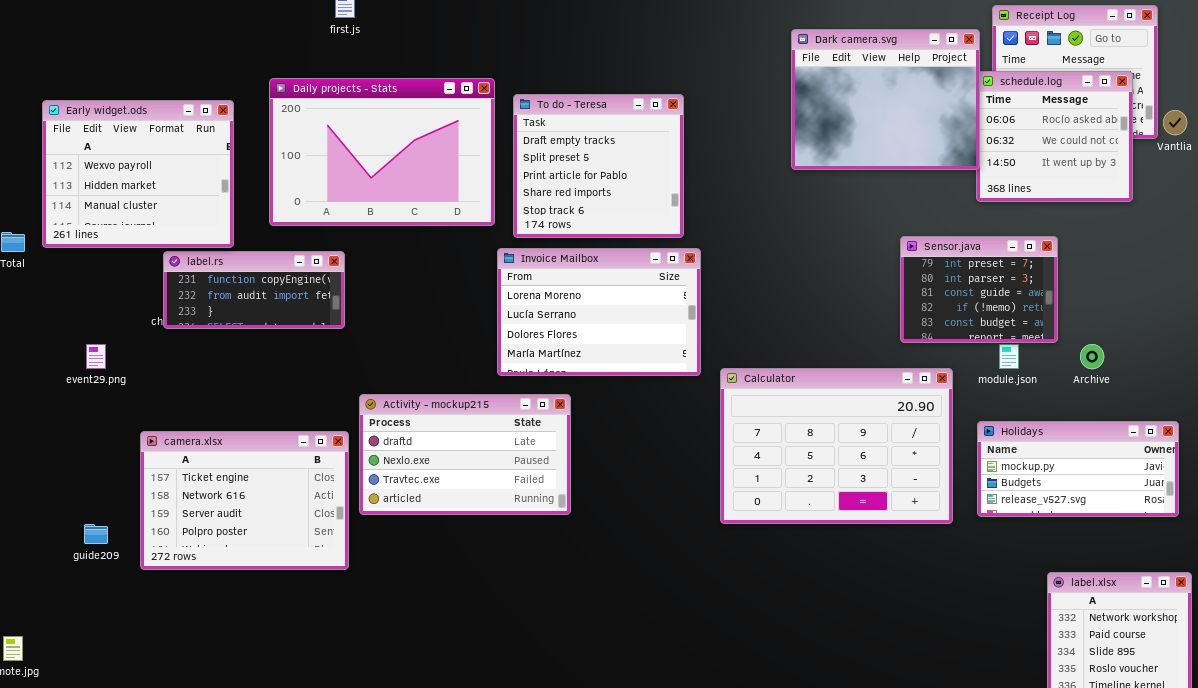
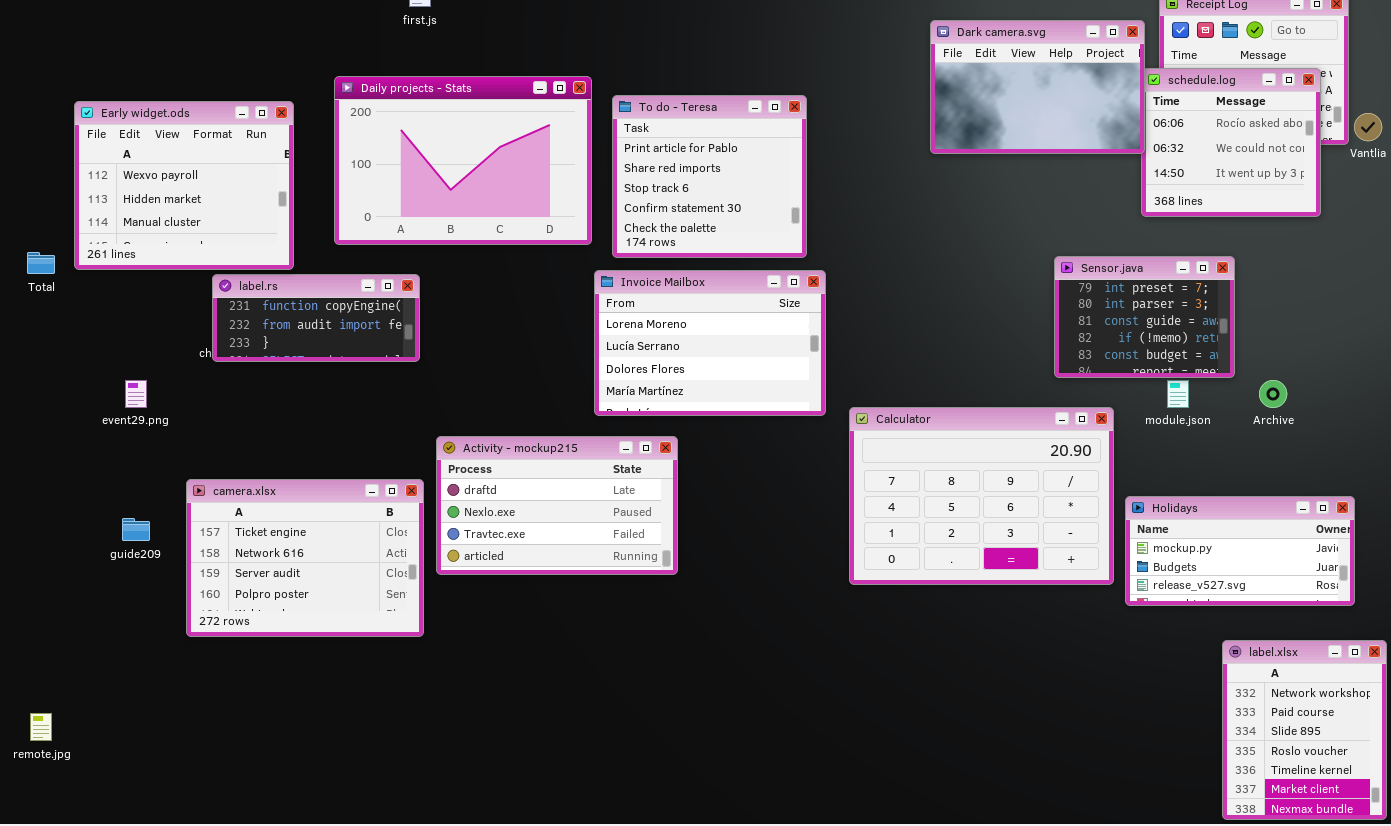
Dark camera.svg: [791,29,980,170] -> [930,20,1145,154], resized
To do - Teresa: [513,94,684,238] -> [612,95,807,258], scrolled down 2 rows
Holidays: [977,421,1179,517] -> [1125,496,1355,606], moved
guide209: [84,524,108,544] -> [122,518,150,541], moved

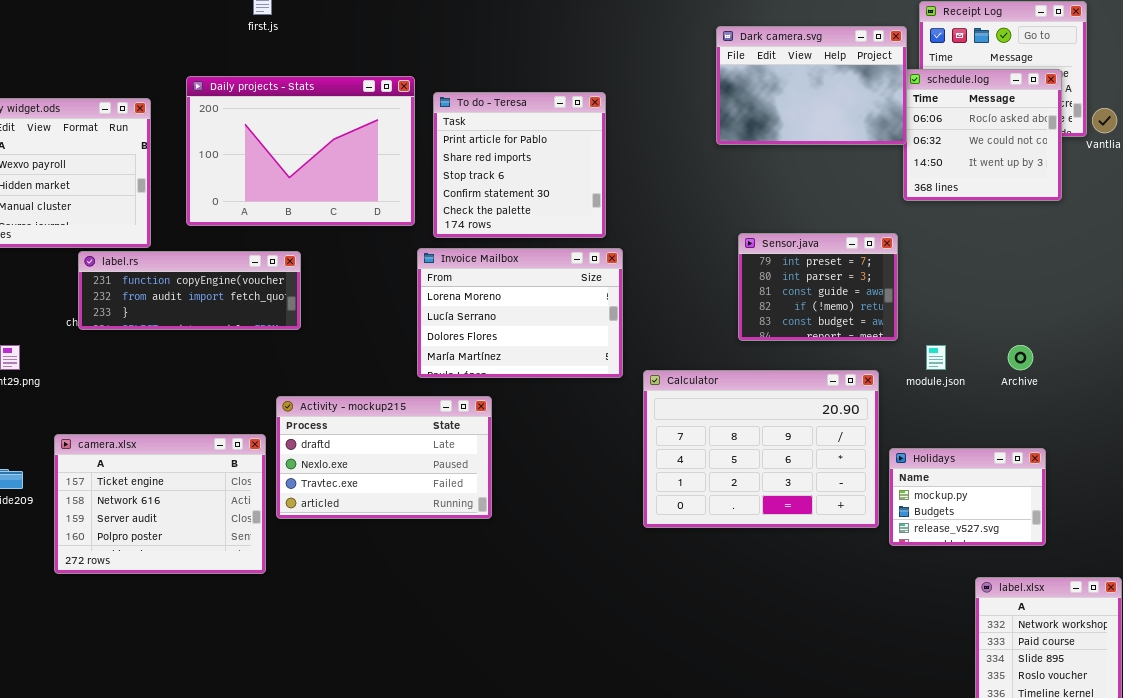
Sensor.java: [1054,256,1235,378] -> [738,233,898,341], moved
label.rs: [212,274,420,362] -> [78,251,301,330], resized
Holidays: [1125,496,1355,606] -> [889,448,1046,546], resized

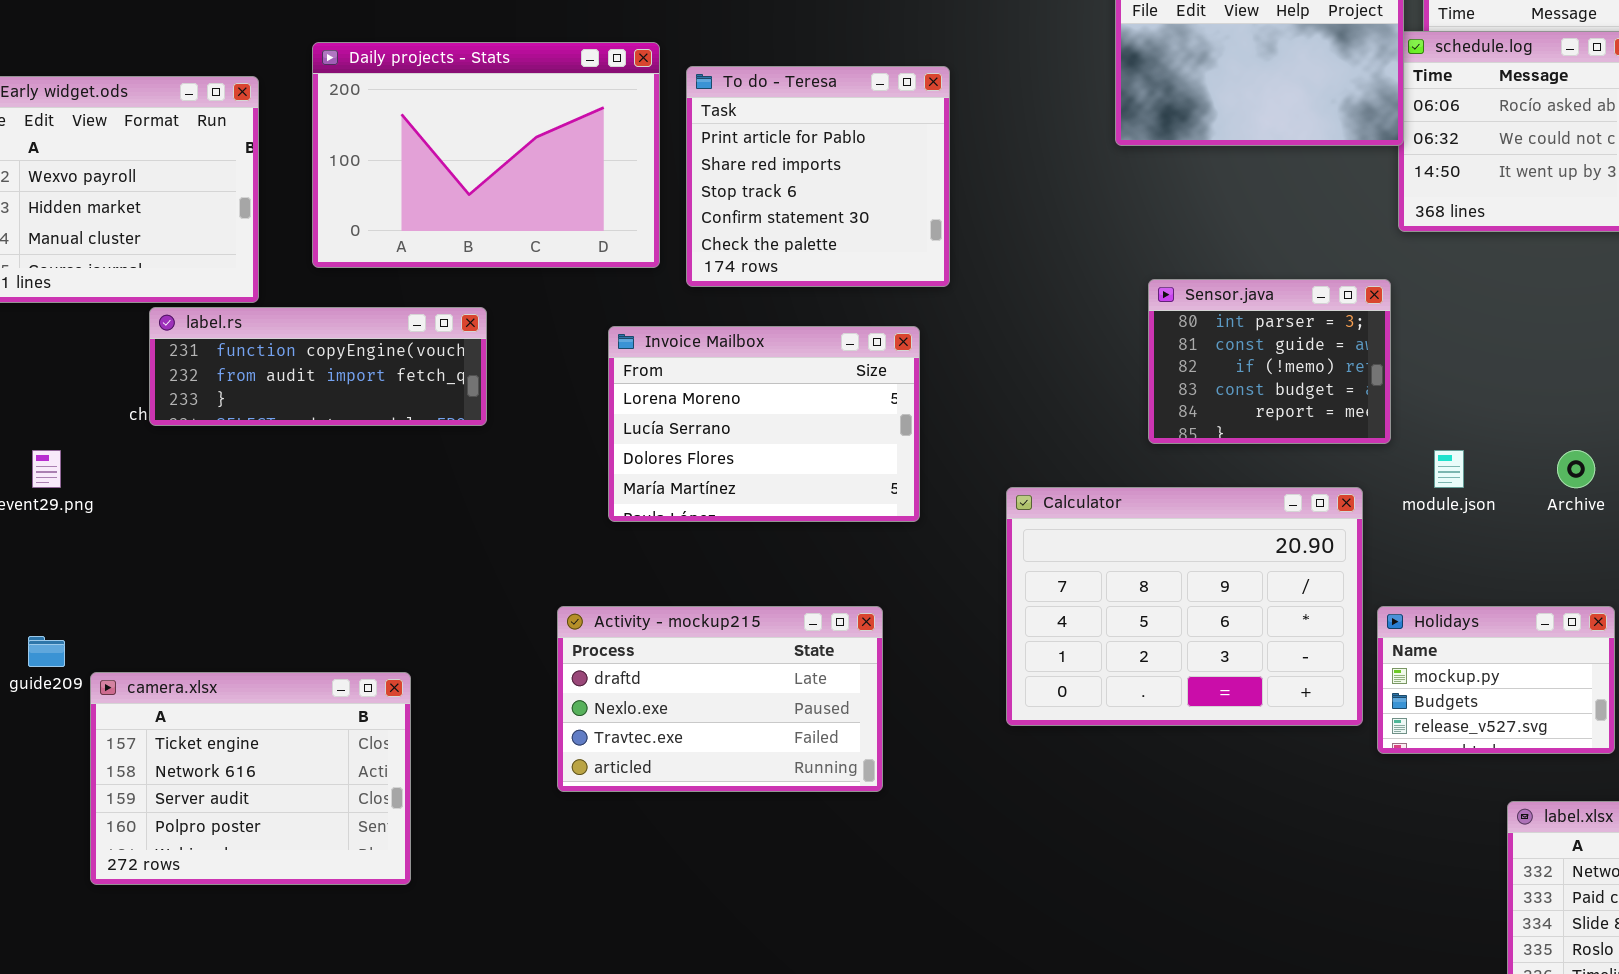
Sensor.java: [738,233,898,341] -> [1148,279,1391,444], scrolled down 1 row
Invoice Mailbox: [417,248,623,378] -> [608,326,920,522], moved
Activity - mockup215: [276,396,492,519] -> [557,606,883,792], moved
camera.xlsx: [54,434,266,574] -> [90,672,411,885], moved

